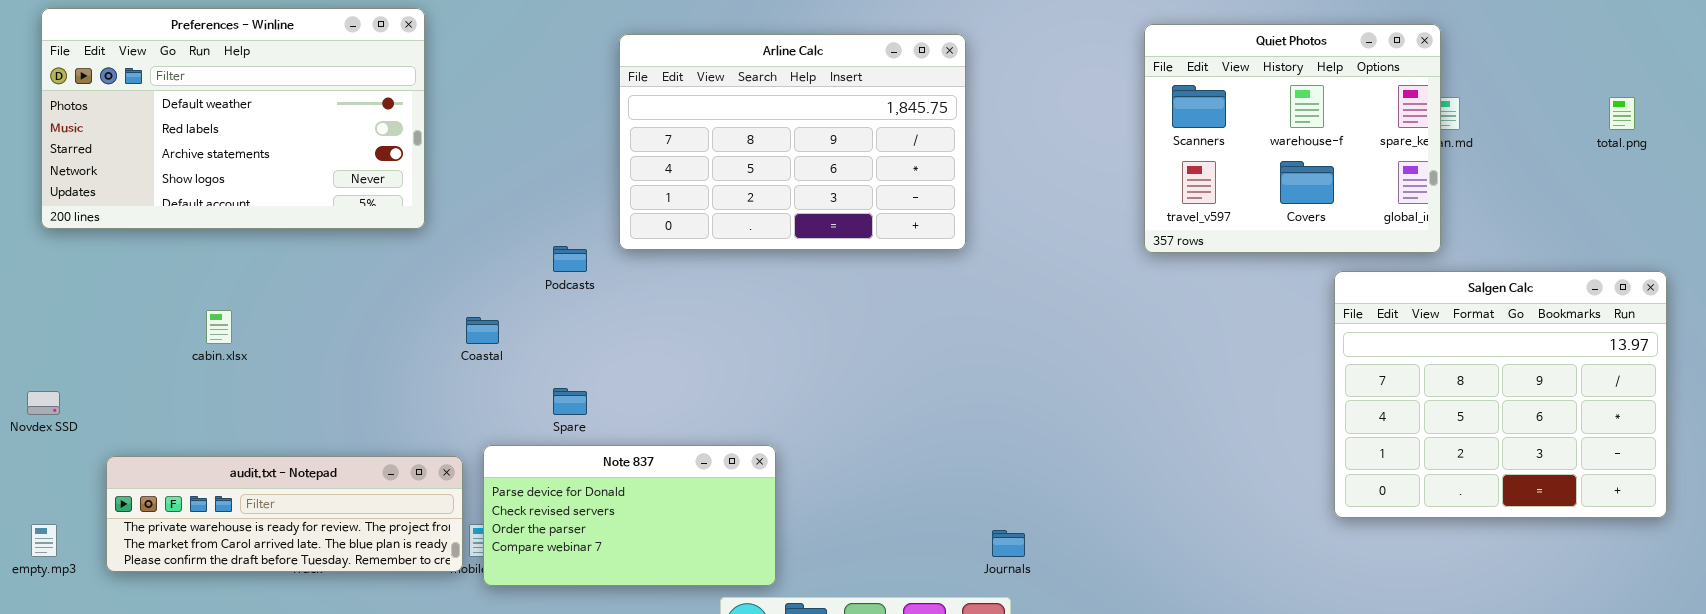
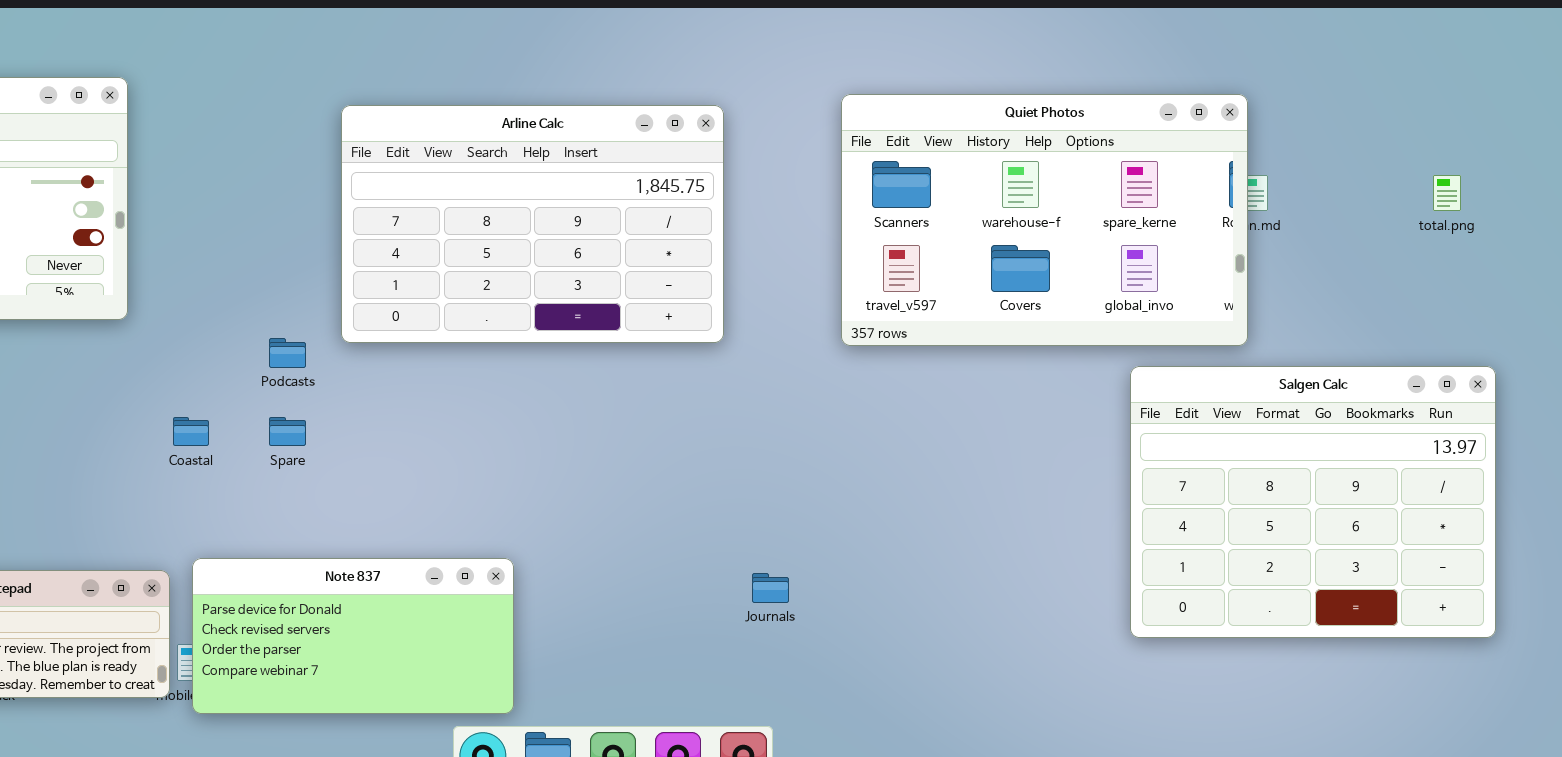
Quiet Photos: [1144,24,1441,253] -> [841,94,1248,346], resized
Spare: [553,388,587,415] -> [269,417,306,446], moved
Journals: [992,530,1025,557] -> [752,573,789,603], moved

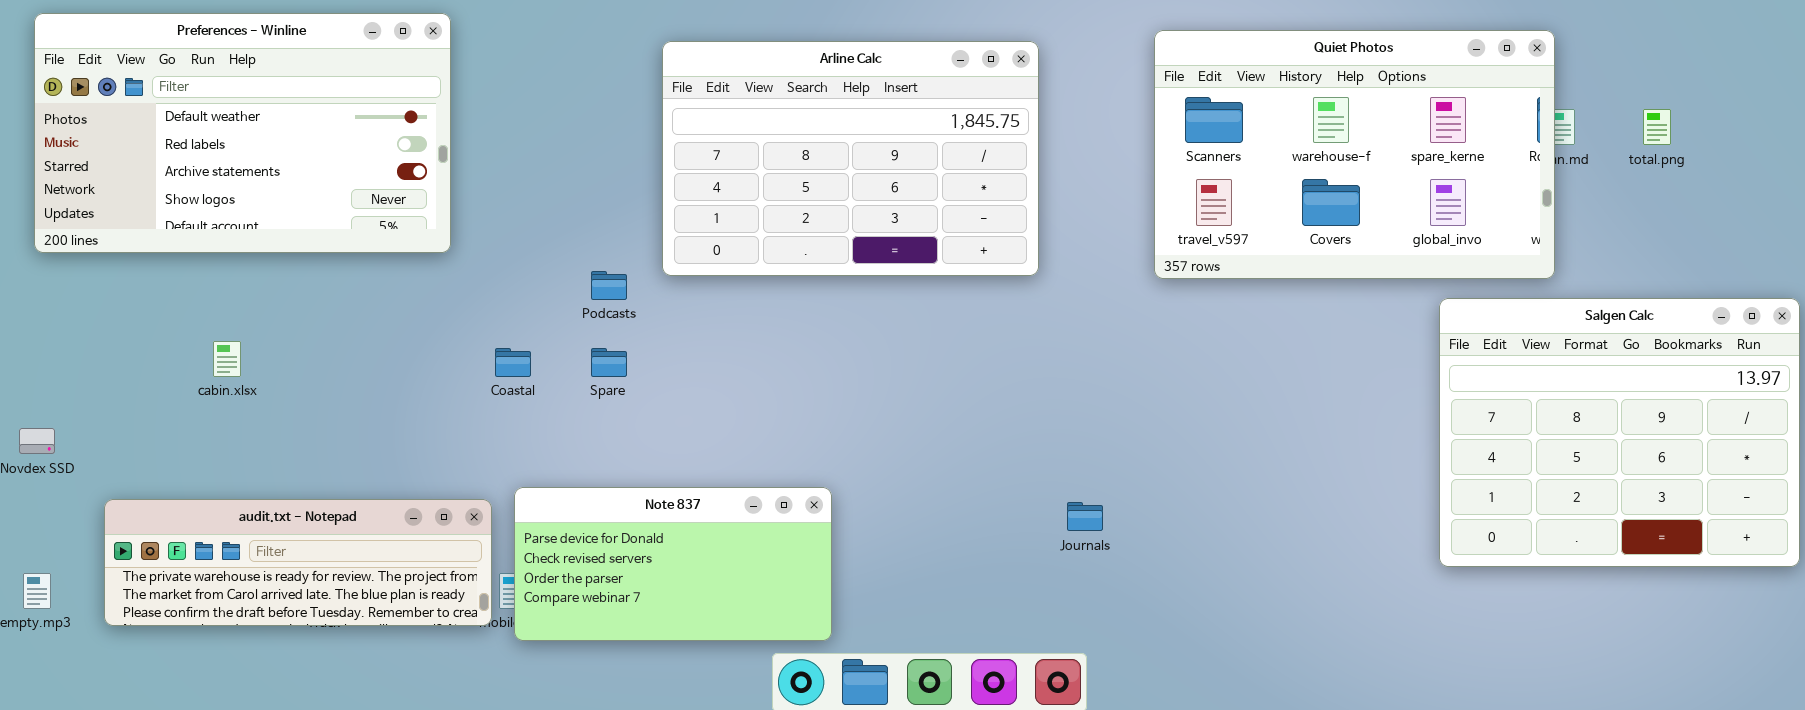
total.png: [1433,175,1461,211] -> [1643,109,1671,145], moved

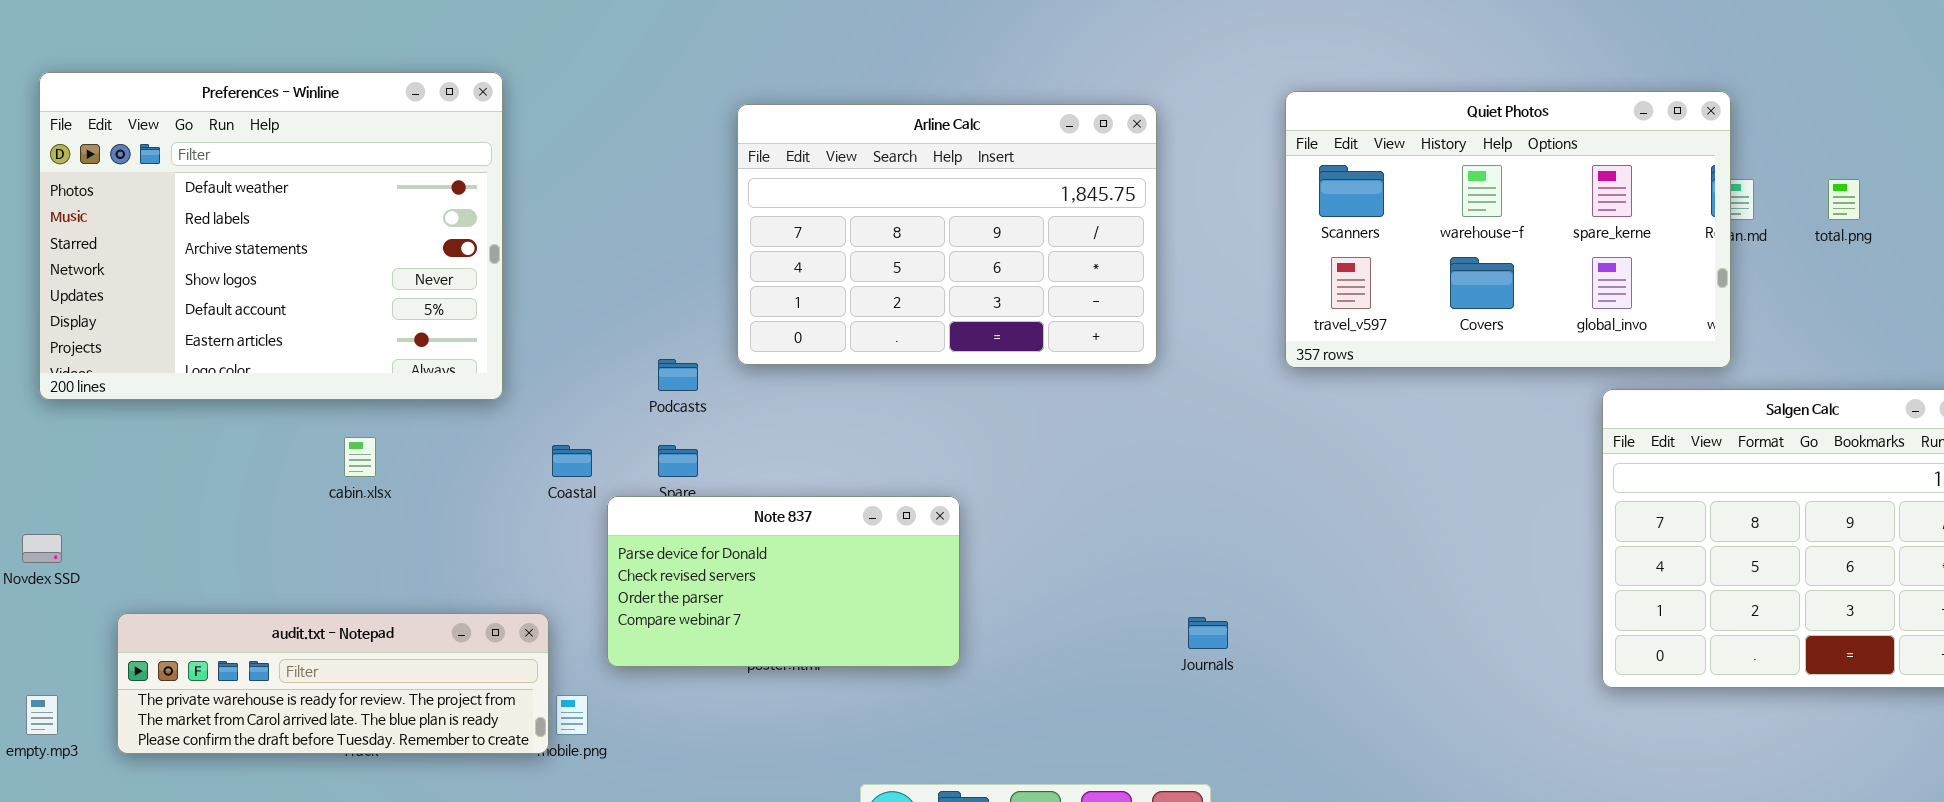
Preferences - Winline: [34,13,451,253] -> [39,72,503,400], resized
cabin.xlsx: [213,341,241,377] -> [344,437,376,477], moved
Note 837: [514,487,832,641] -> [607,496,960,667], moved

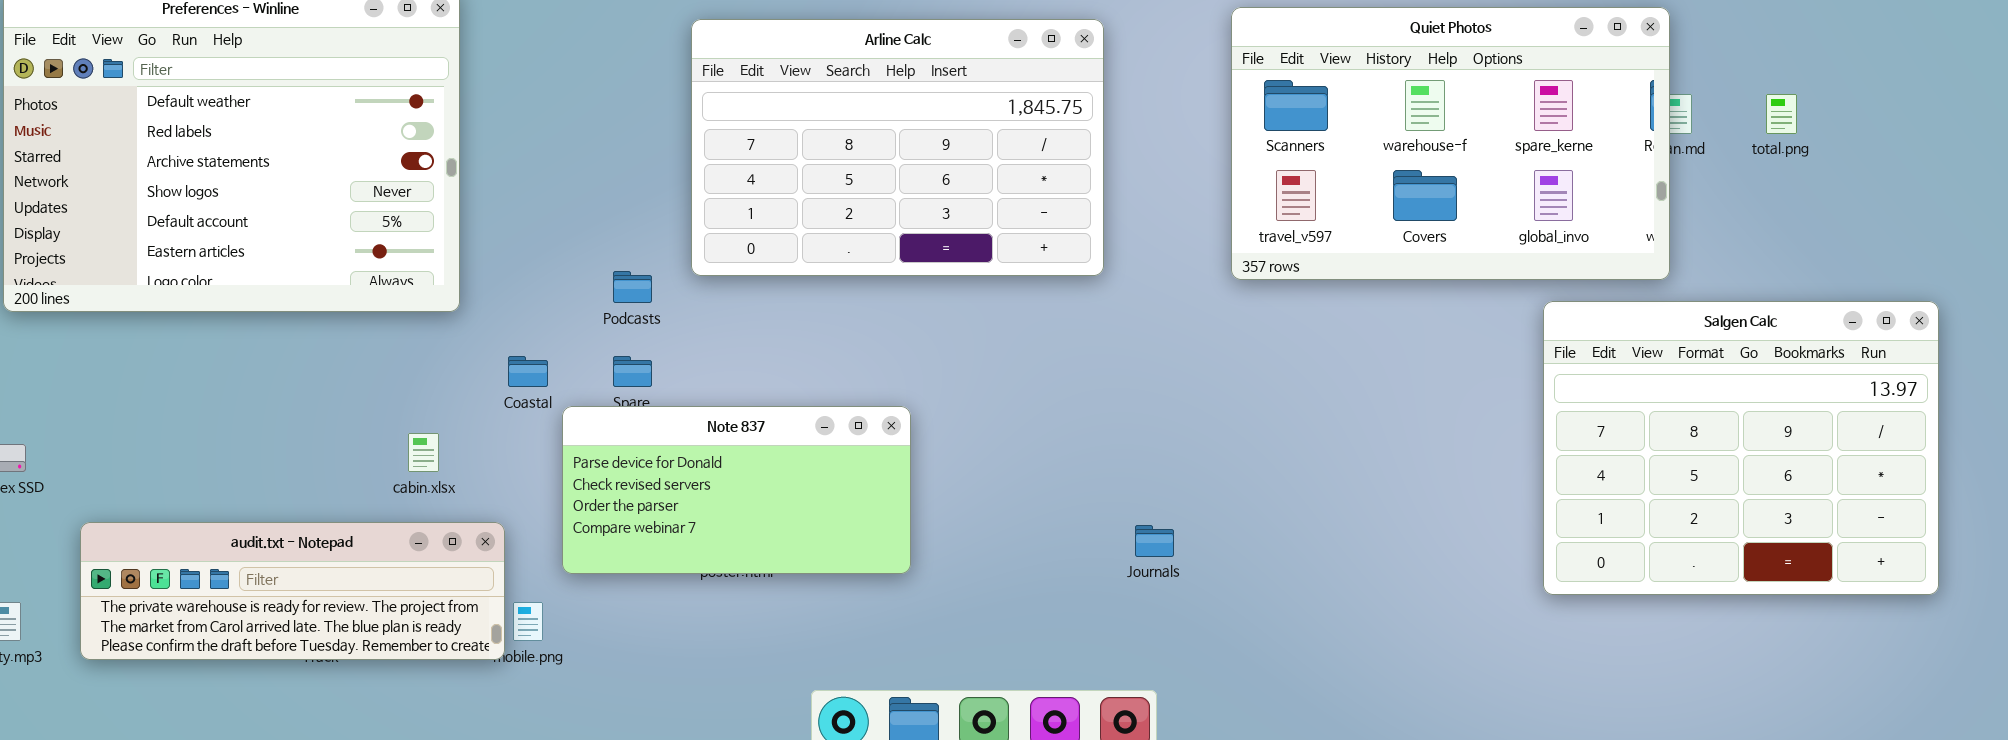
cabin.xlsx: [344,437,376,477] -> [408,433,439,472], moved

